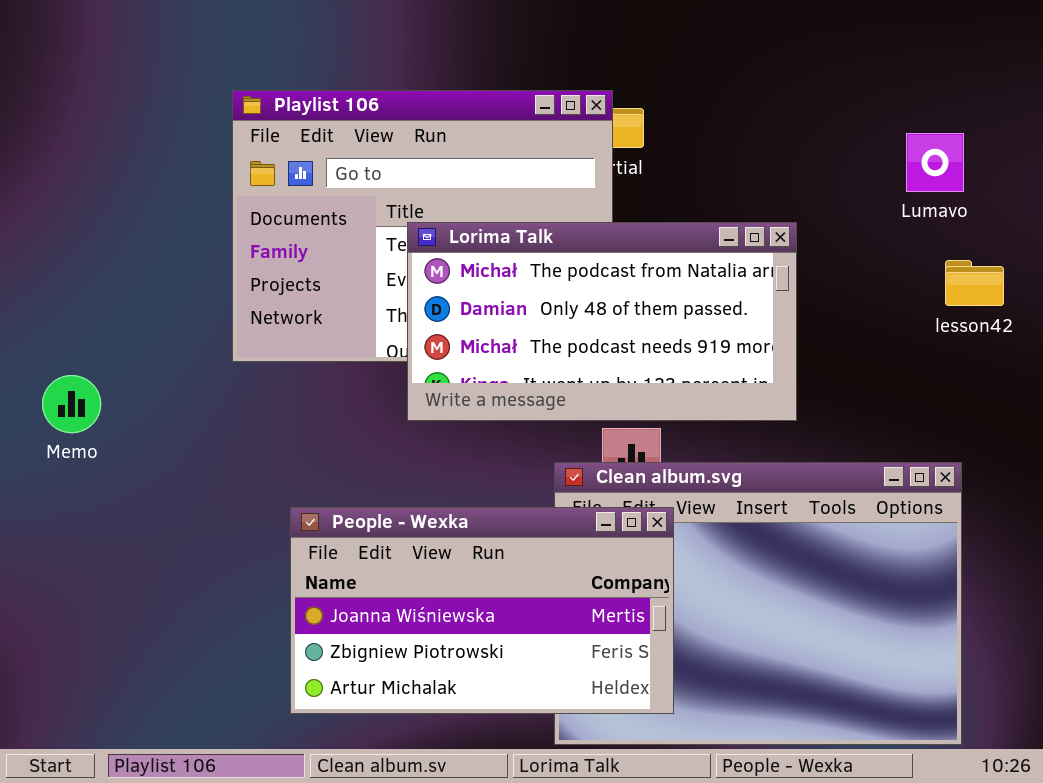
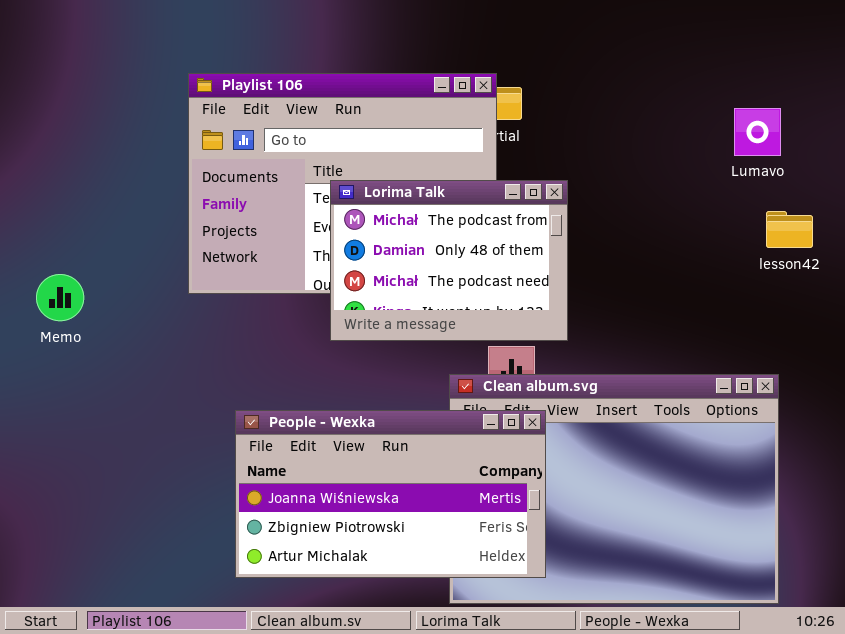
Lorima Talk: [407,222,797,421] -> [330,180,568,341], resized
Memo: [42,375,101,433] -> [36,274,84,321], moved

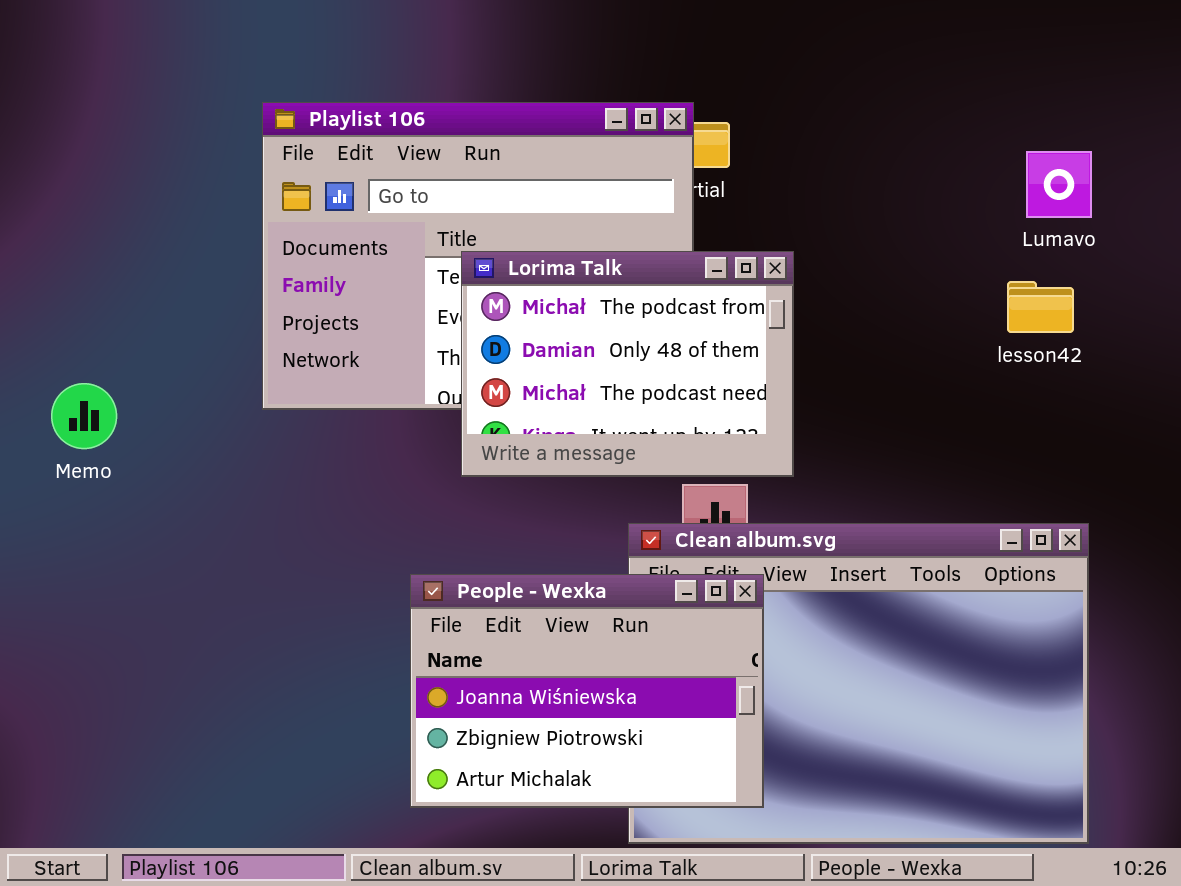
lesson42: [766,211,813,248] -> [1007,281,1074,333], moved
People - Wexka: [235,410,546,578] -> [410,574,764,808], resized

